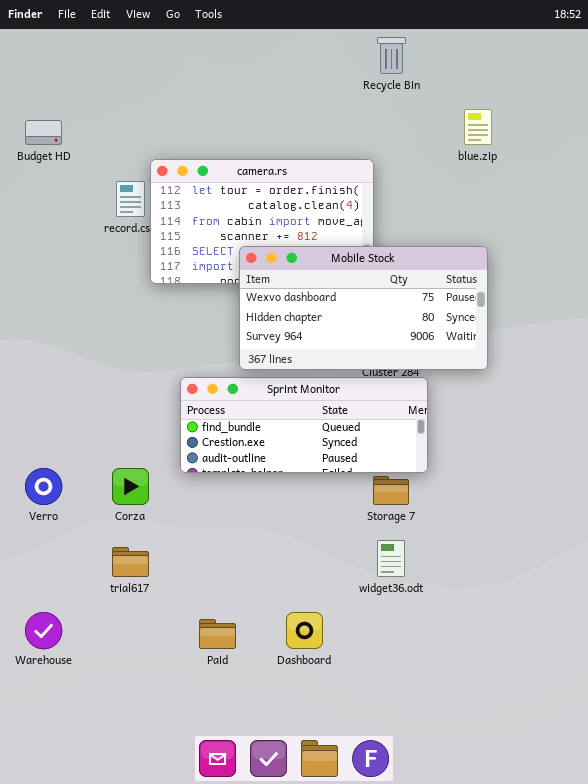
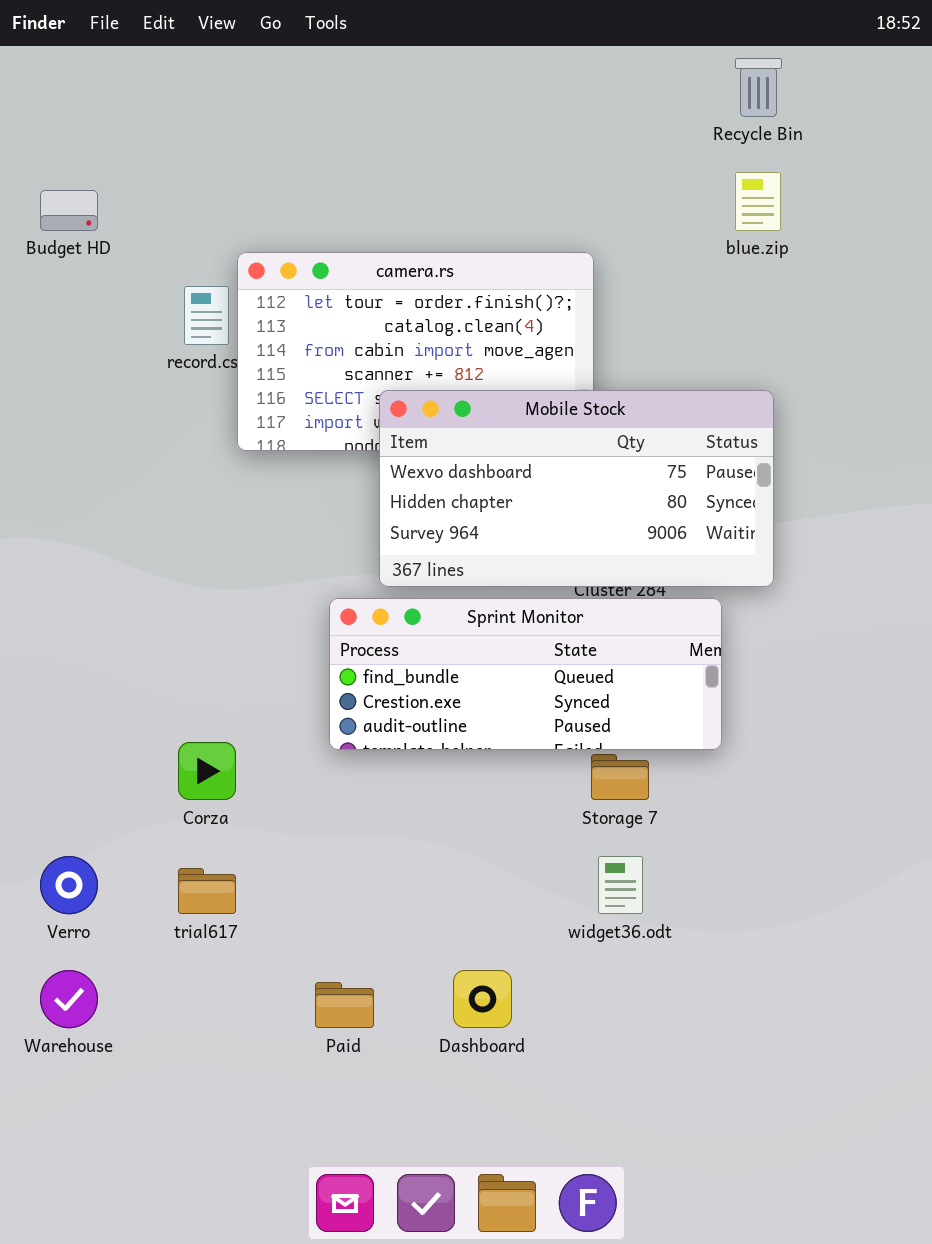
Recycle Bin: [377,37,406,74] -> [735,58,782,117], moved
Sprint Monitor: [180,377,428,473] -> [329,598,722,750], moved
Verro: [25,468,62,505] -> [40,856,98,914], moved

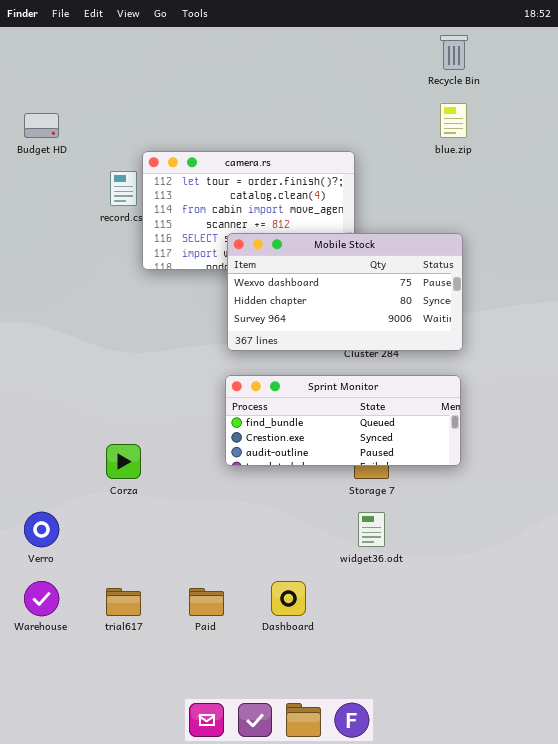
Sprint Monitor: [329,598,722,750] -> [225,375,461,466], moved
trial617: [178,868,236,914] -> [106,588,141,616], moved

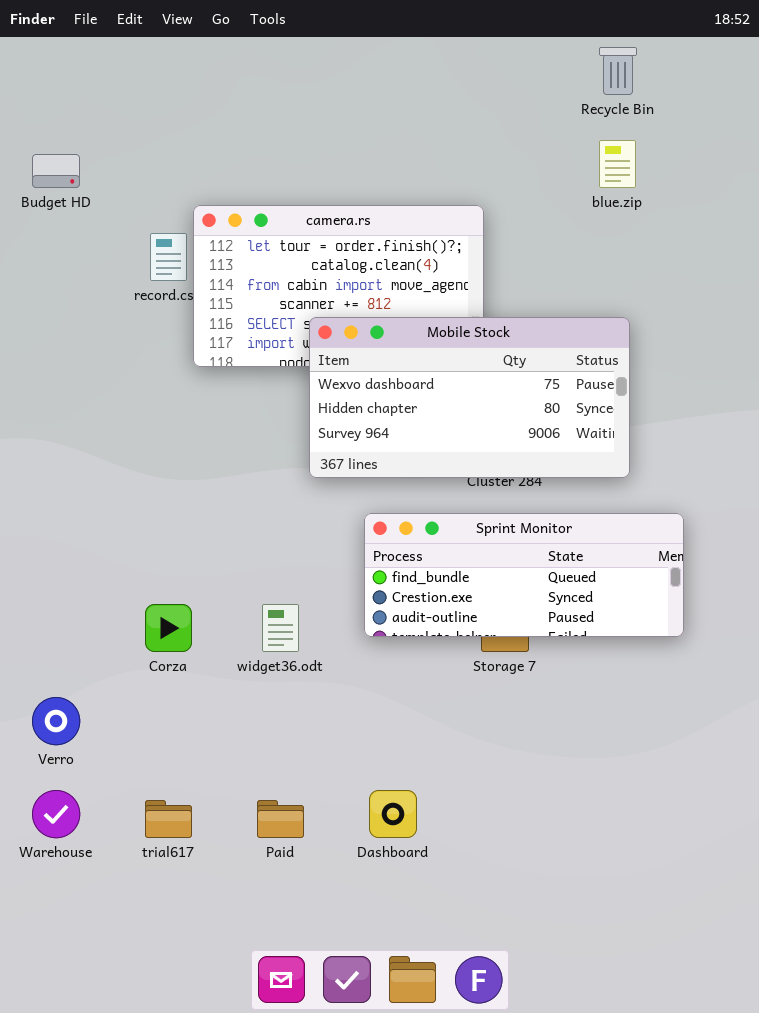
Sprint Monitor: [225,375,461,466] -> [364,513,684,637], moved
widget36.odt: [358,512,385,547] -> [262,604,299,652], moved

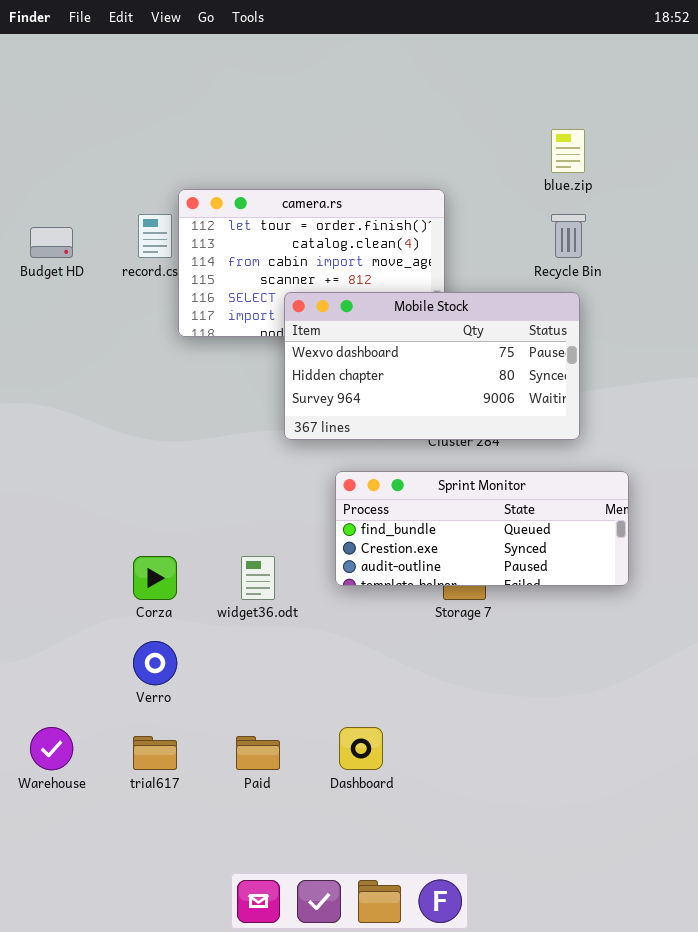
Recycle Bin: [599,47,637,95] -> [551,214,586,258], moved
Budget HD: [32,154,80,188] -> [30,227,73,258], moved
Verro: [32,697,80,745] -> [133,641,177,685], moved

